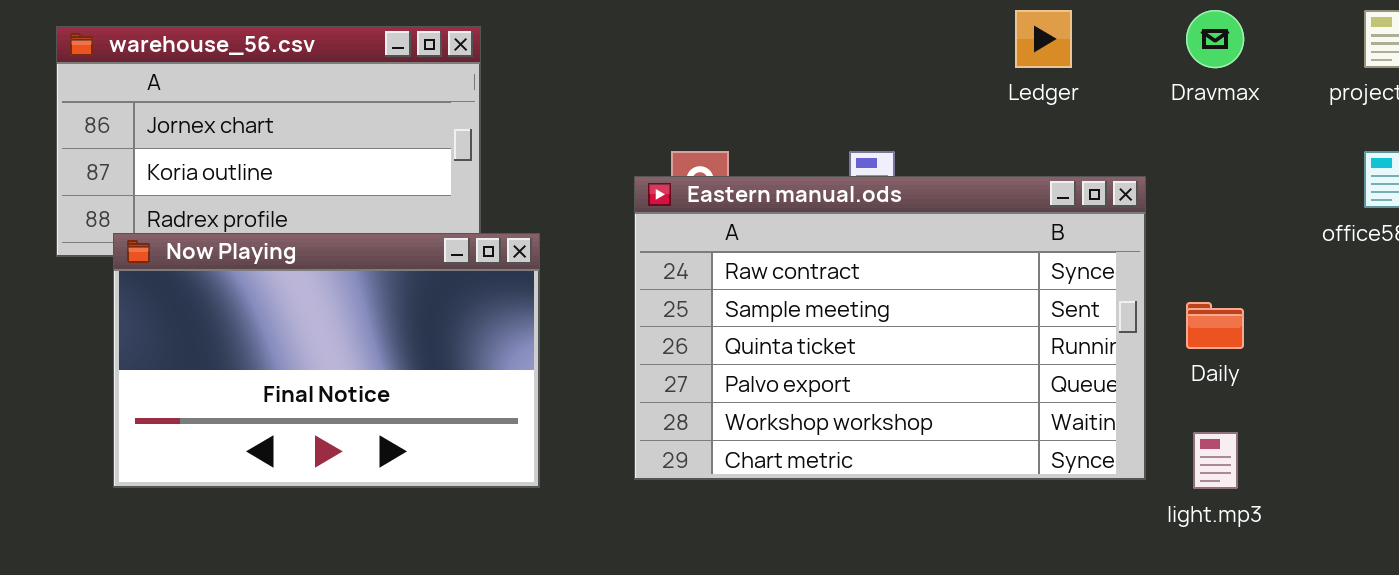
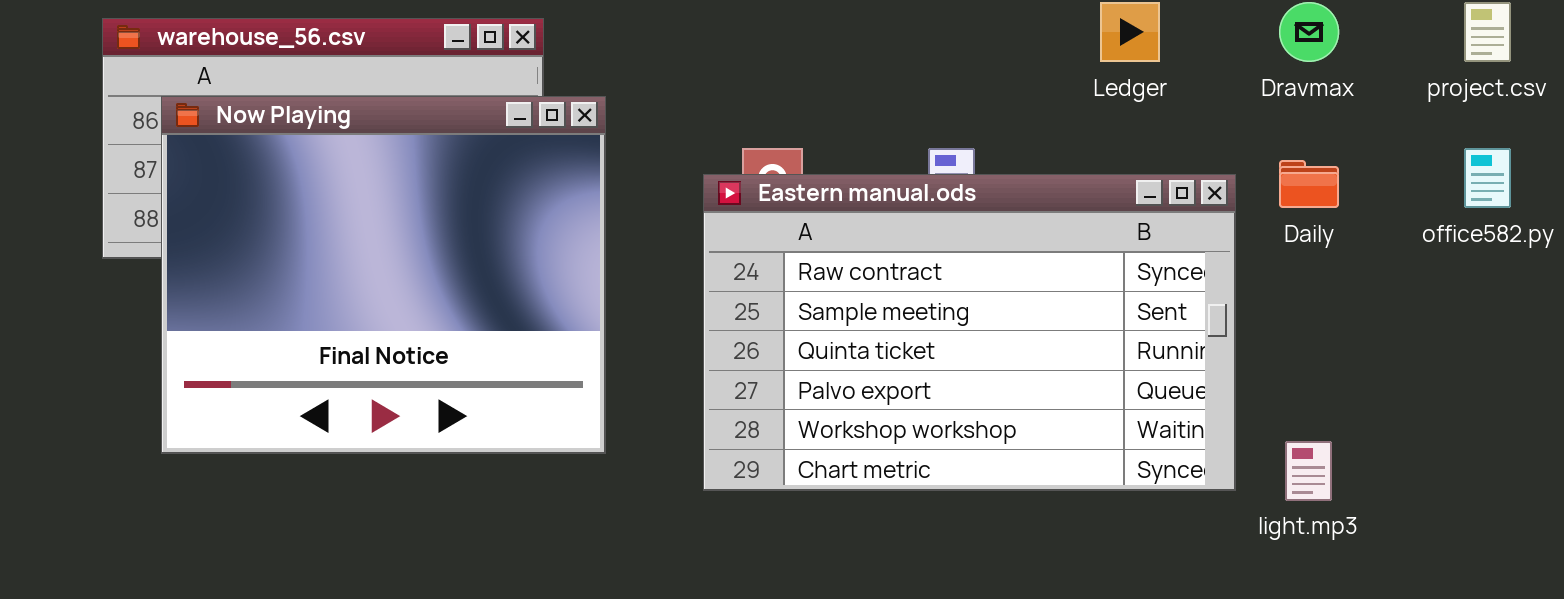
Now Playing: [113,233,540,488] -> [161,96,606,454], moved, resized
Daily: [1186,302,1244,349] -> [1279,160,1339,208], moved

